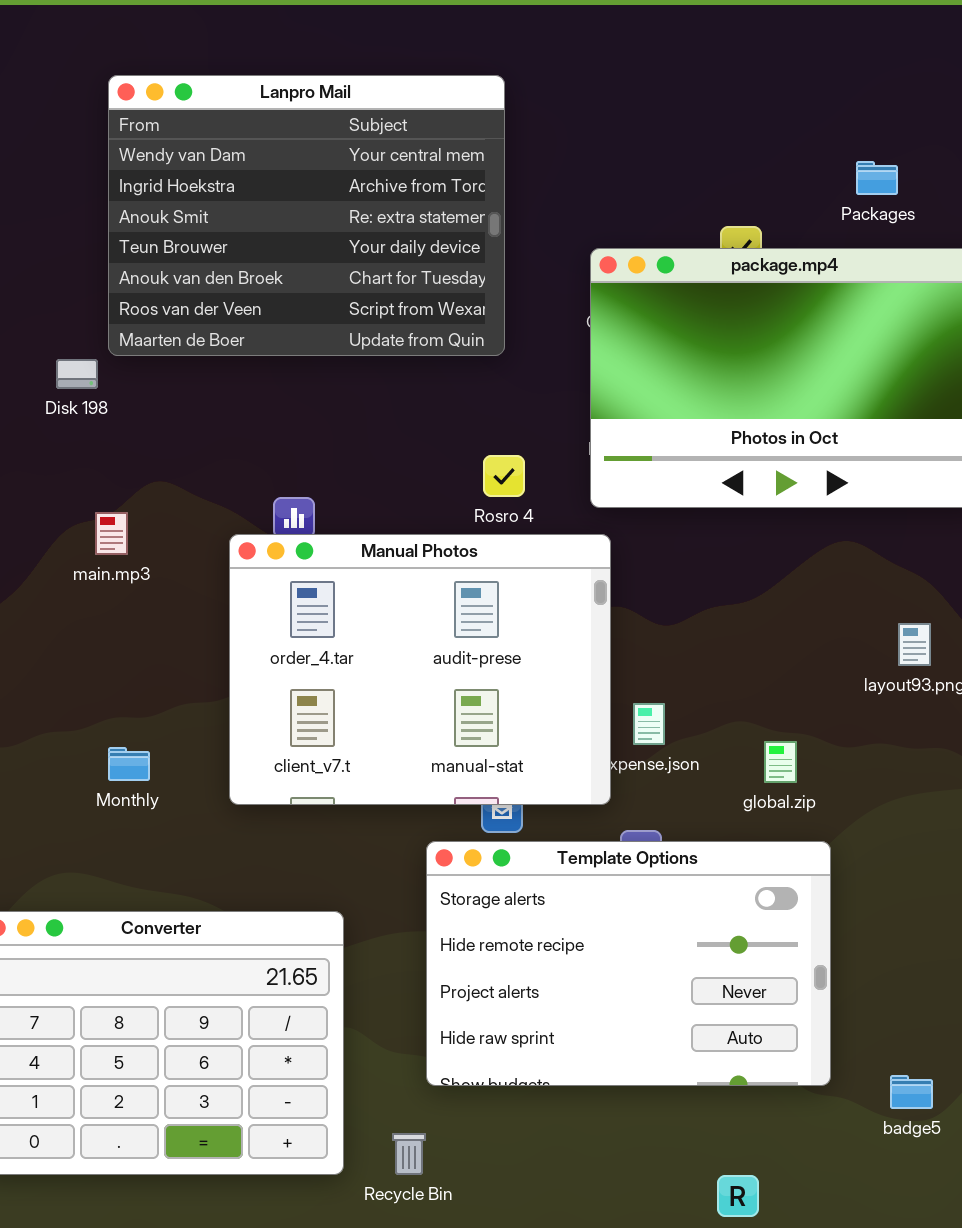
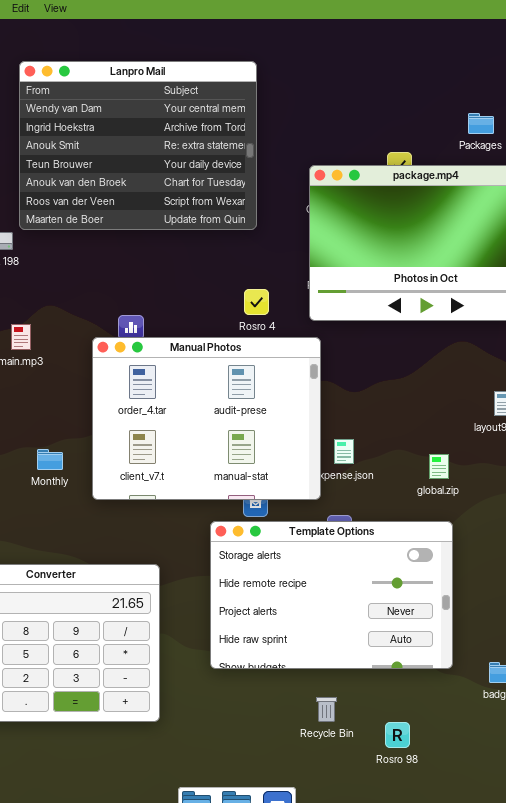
global.zip: [764,741,797,783] -> [429,454,449,479], moved
Monthly: [108,747,150,781] -> [37,449,63,470], moved
Recycle Bin: [392,1133,426,1175] -> [316,697,337,722], moved

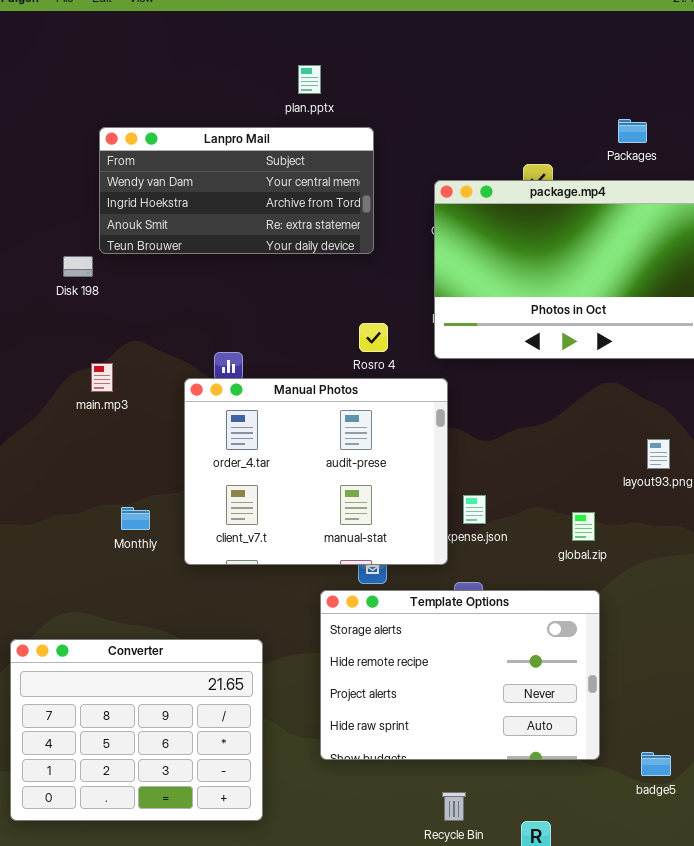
Lanpro Mail: [19,61,257,230] -> [99,127,374,254], resized

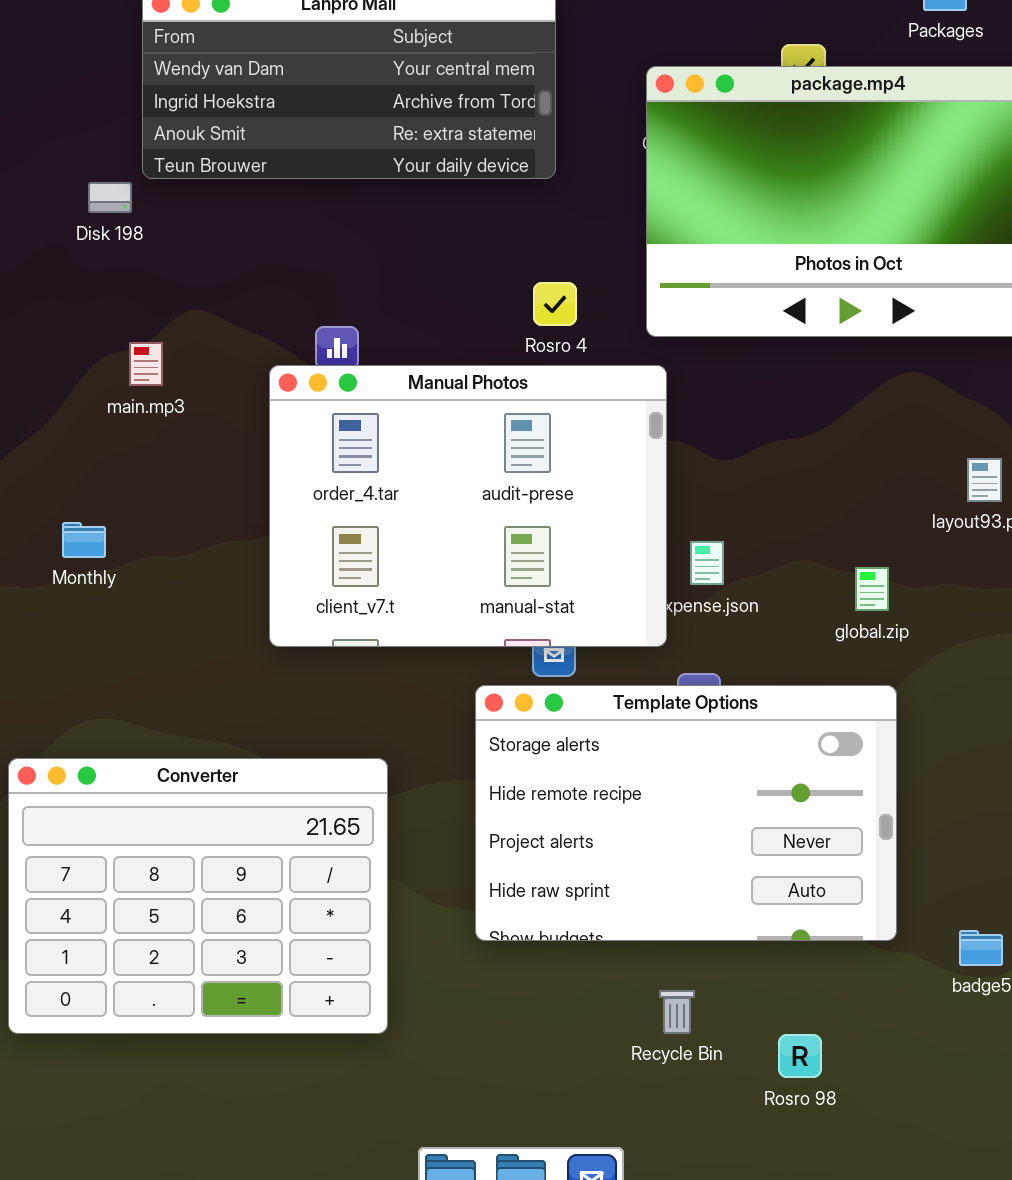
Monthly: [121,507,150,530] -> [62,522,106,558], moved

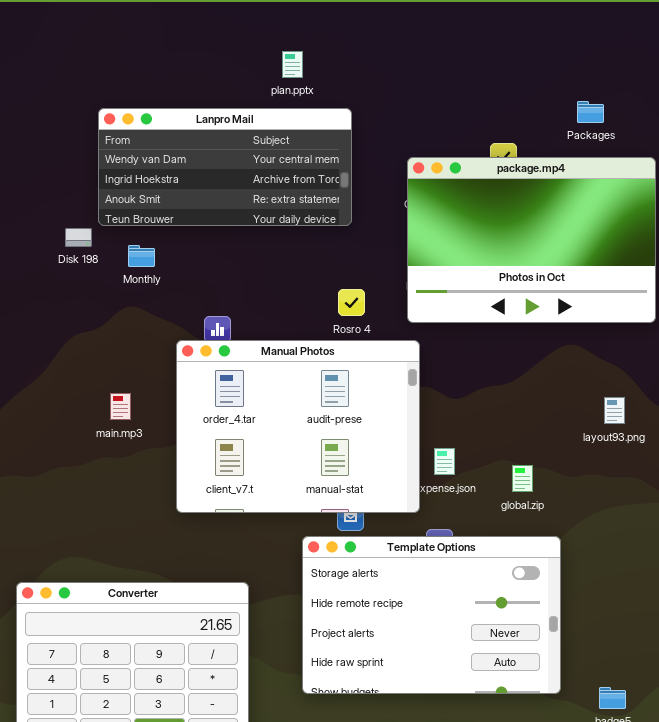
main.mp3: [129,342,163,386] -> [110,393,131,420], moved
Monthly: [62,522,106,558] -> [128,245,155,267], moved
global.zip: [855,567,889,611] -> [512,465,533,492], moved

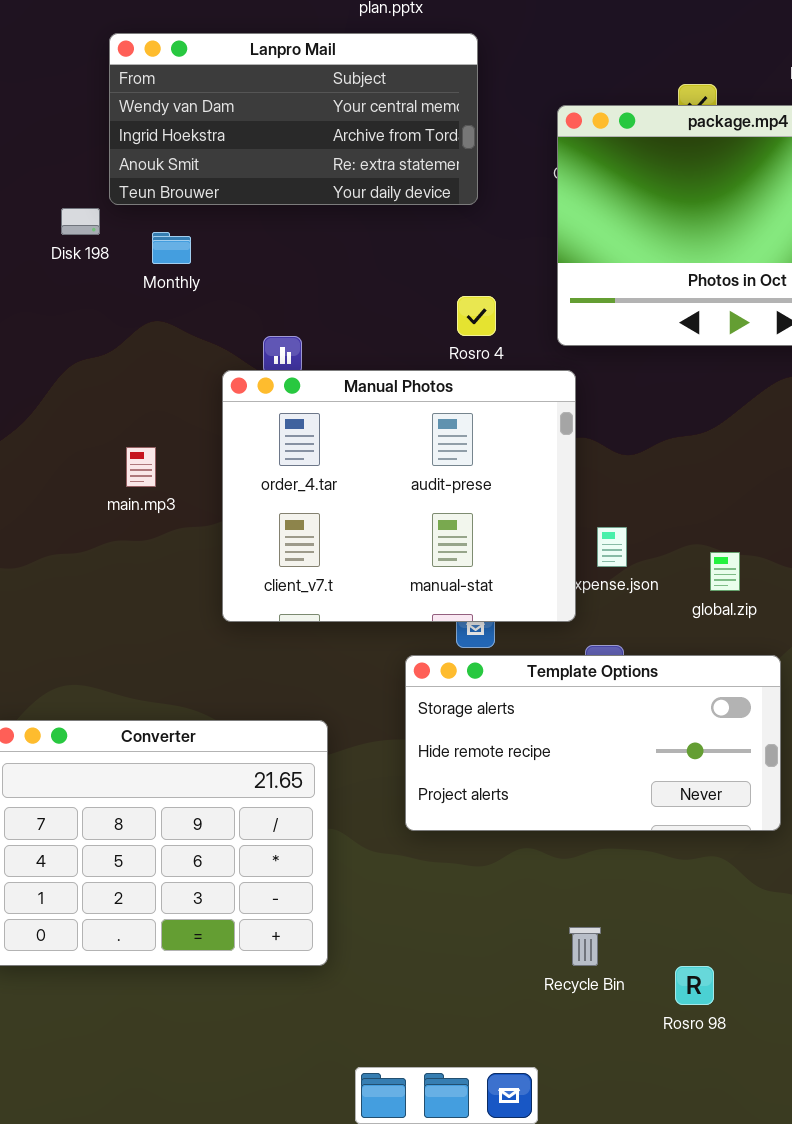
Template Options: [302,536,561,694] -> [405,655,781,831], resized

